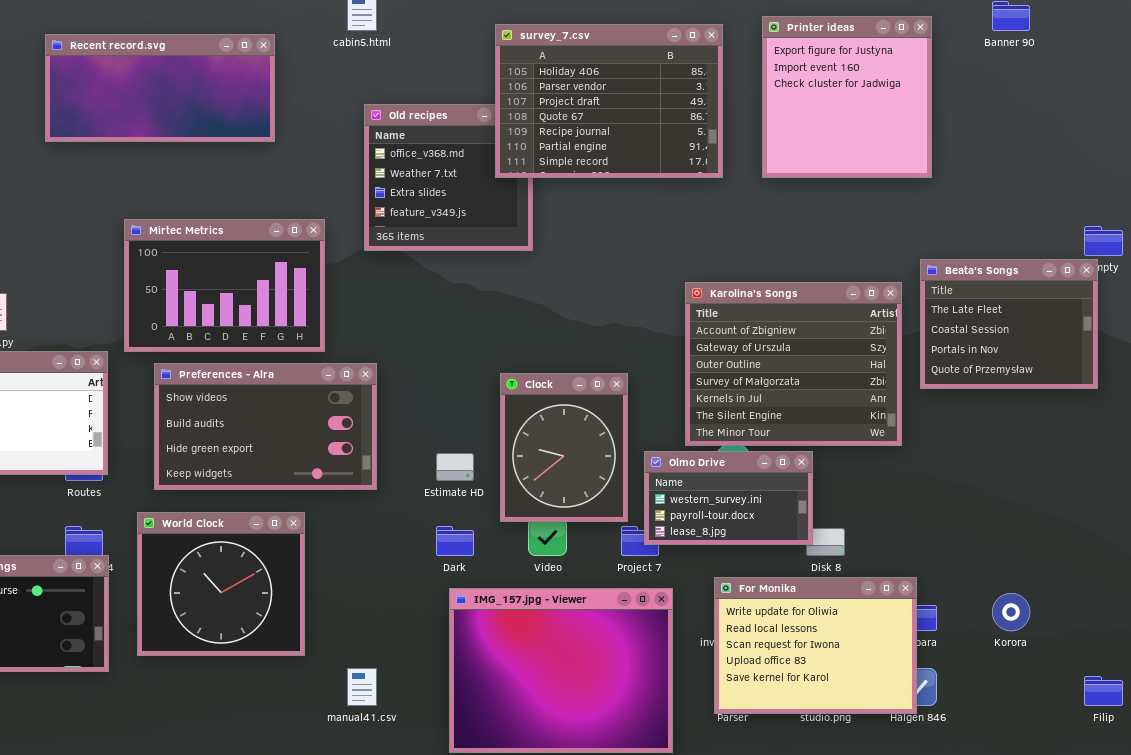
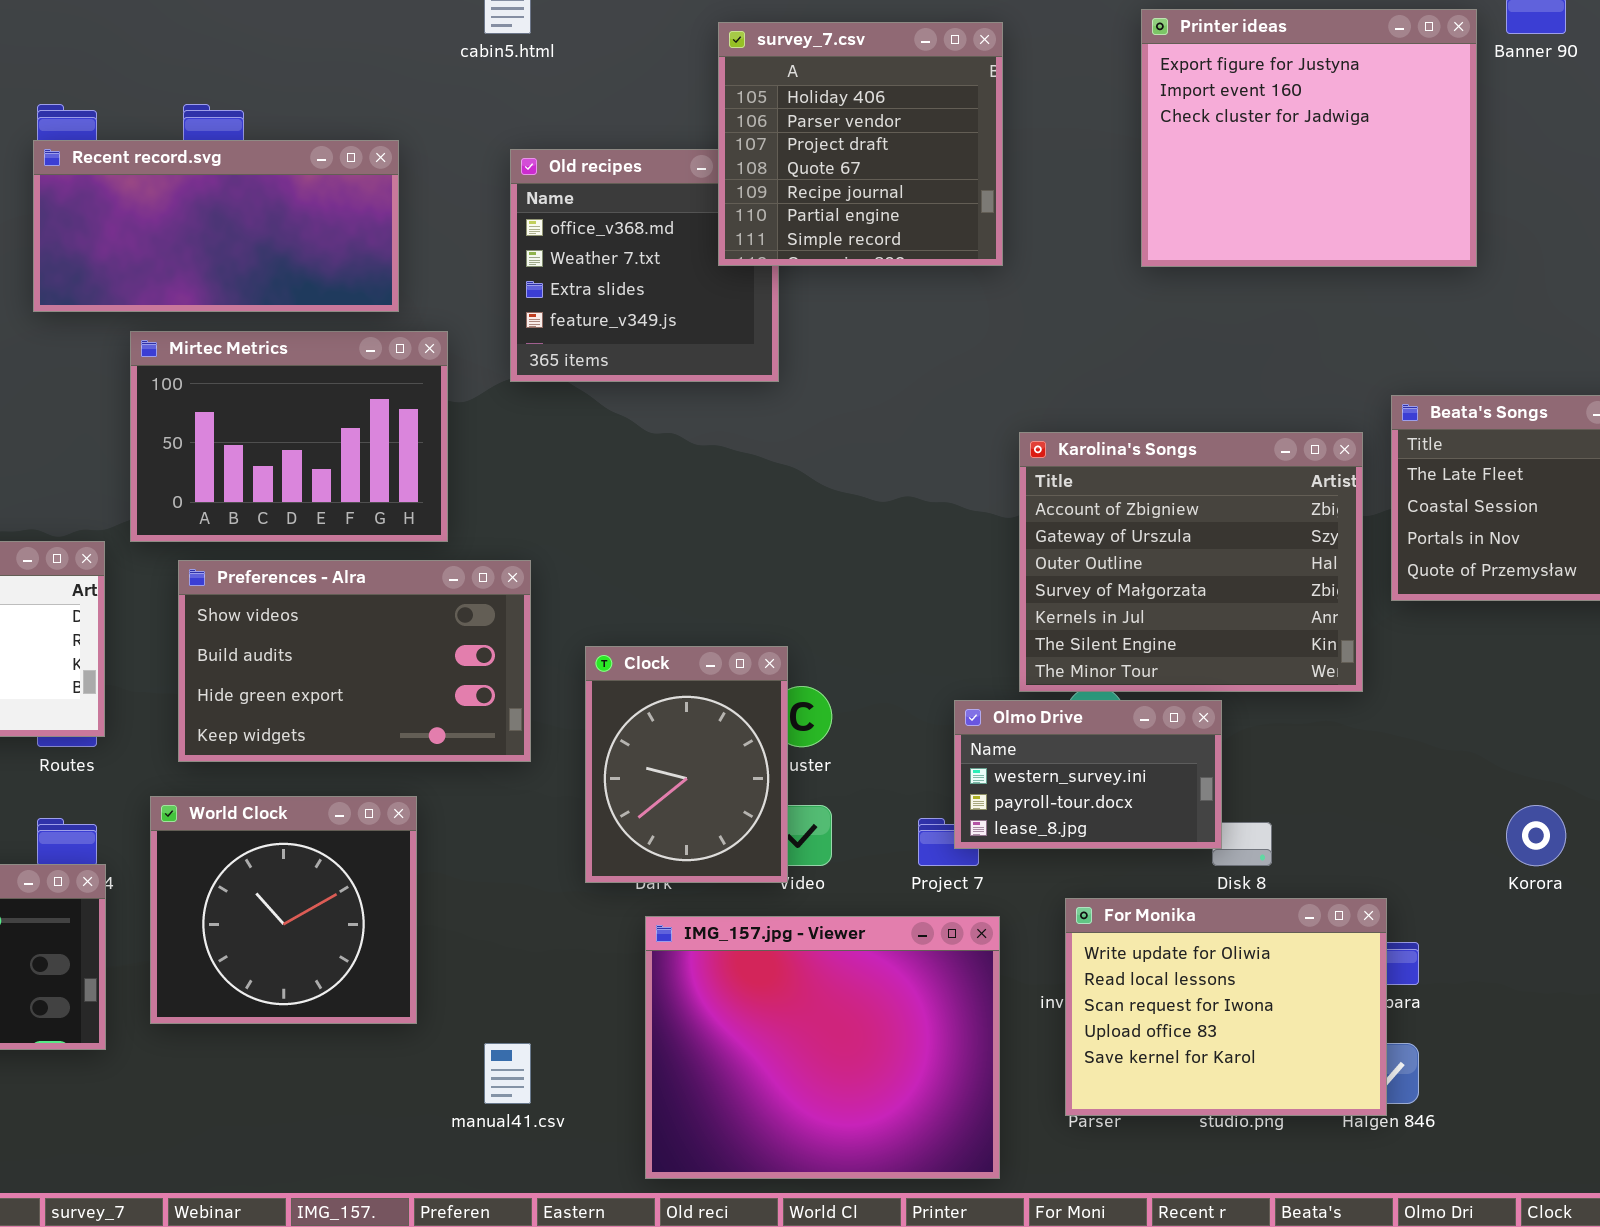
Printer ideas: [762,16,932,178] -> [1141,9,1477,267], resized
survey_7.csv: [495,24,723,178] -> [718,22,1003,266], resized
Recent record.svg: [45,34,275,142] -> [33,140,399,312], moved
Clock: [500,373,628,522] -> [585,646,788,883], moved
Korora: [992,593,1030,631] -> [1506,805,1566,866], moved

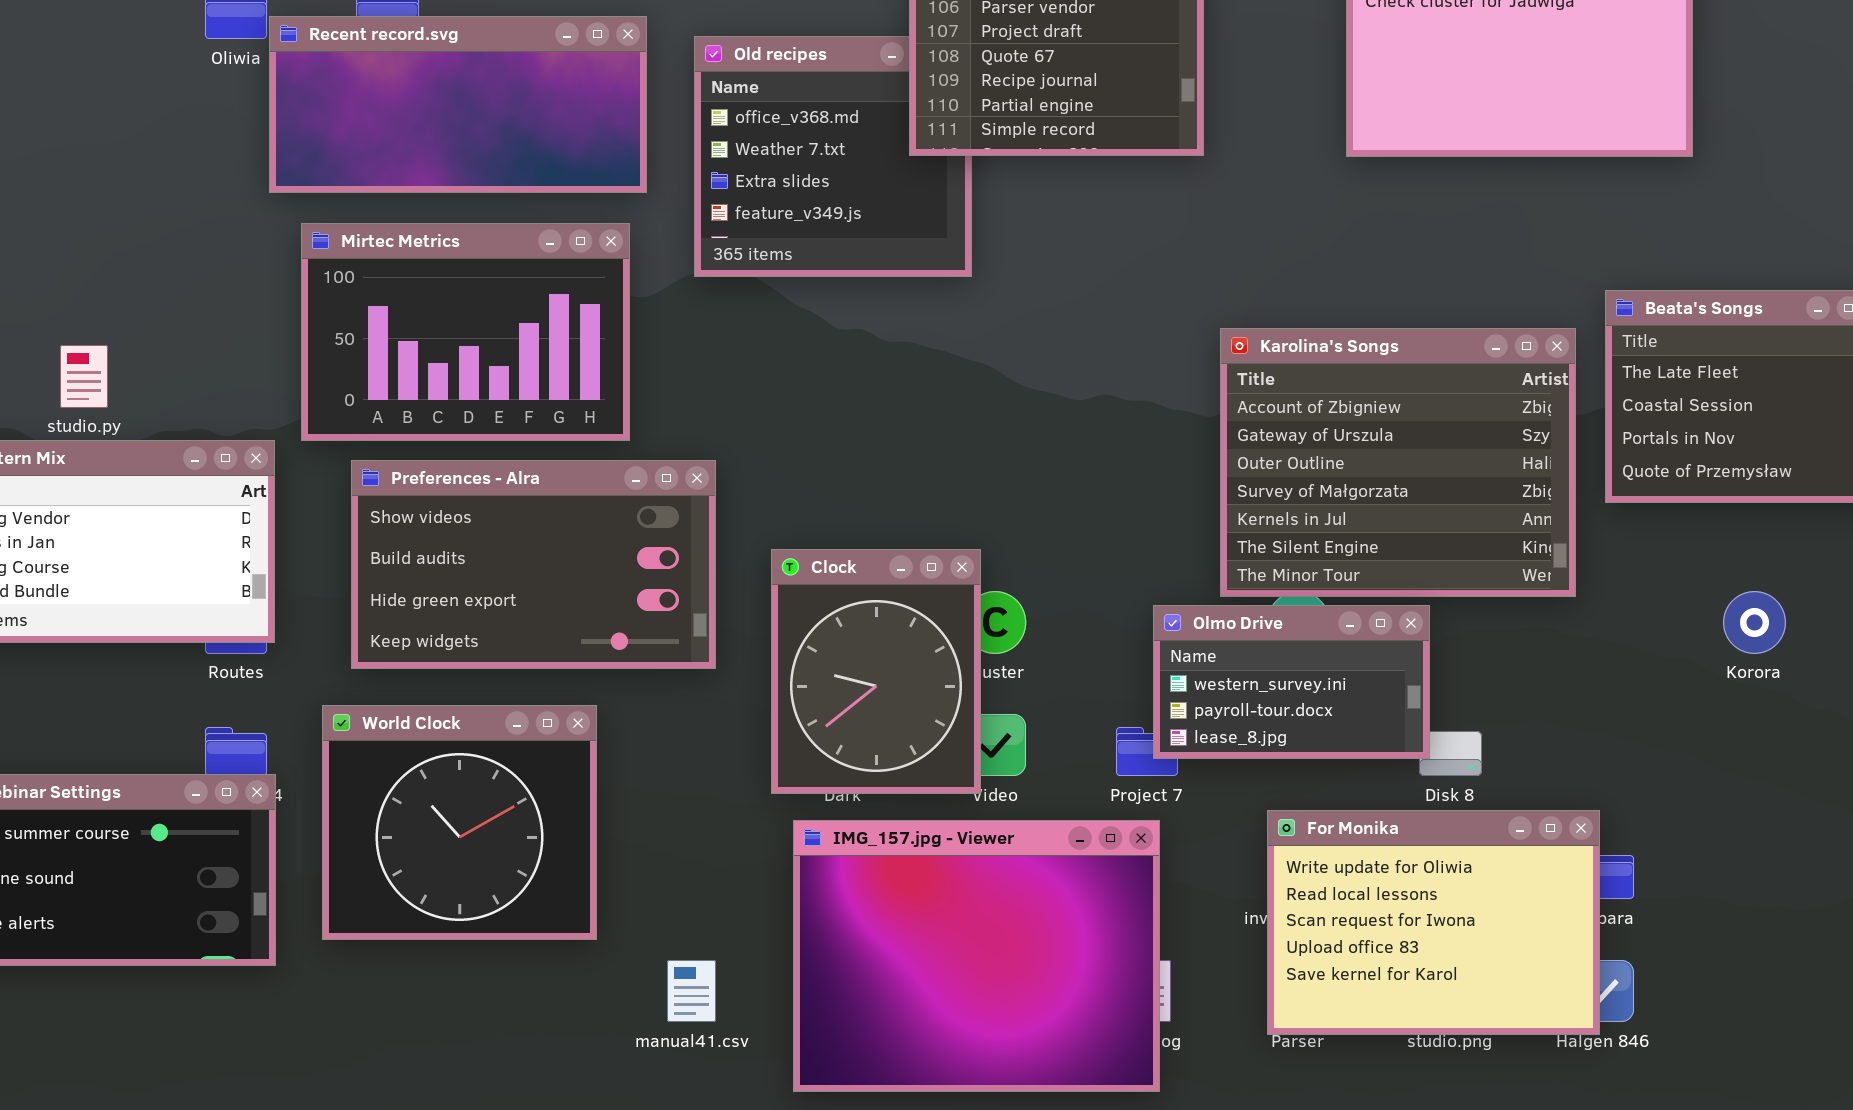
Recent record.svg: [33,140,399,312] -> [269,16,647,193], moved
Korora: [1506,805,1566,866] -> [1723,591,1786,654], moved
IMG_157.jpg - Viewer: [645,916,1000,1179] -> [793,820,1160,1092], moved

